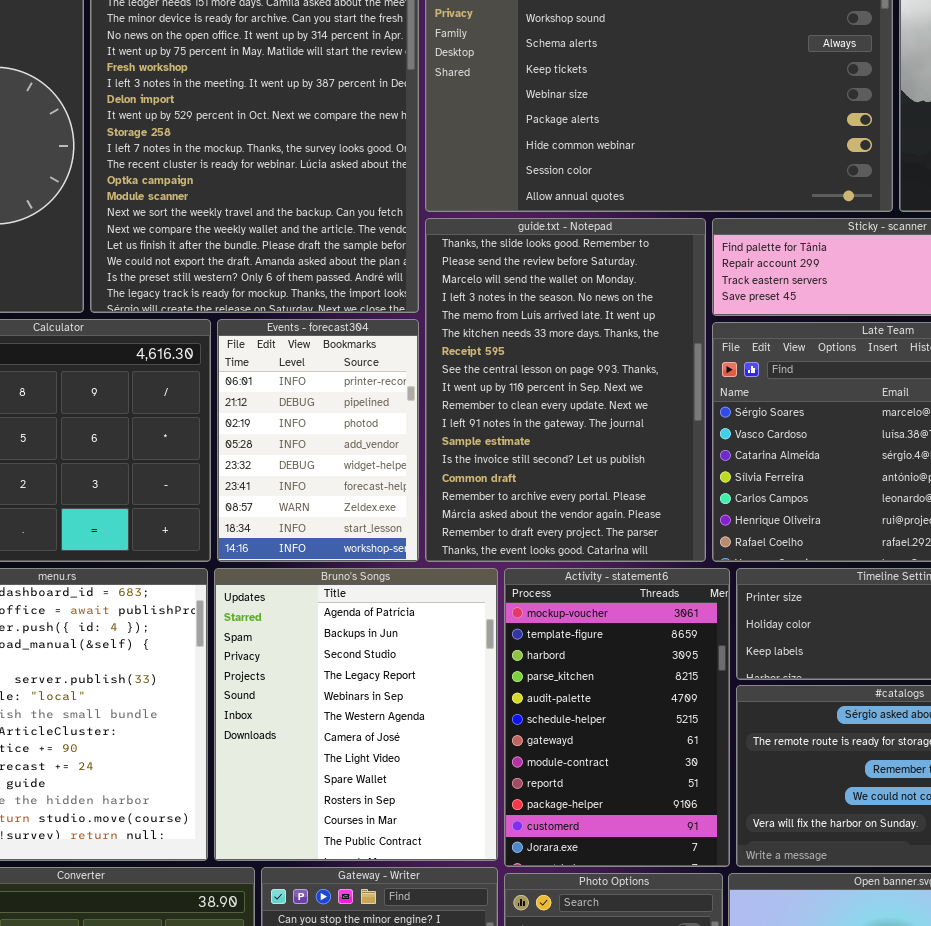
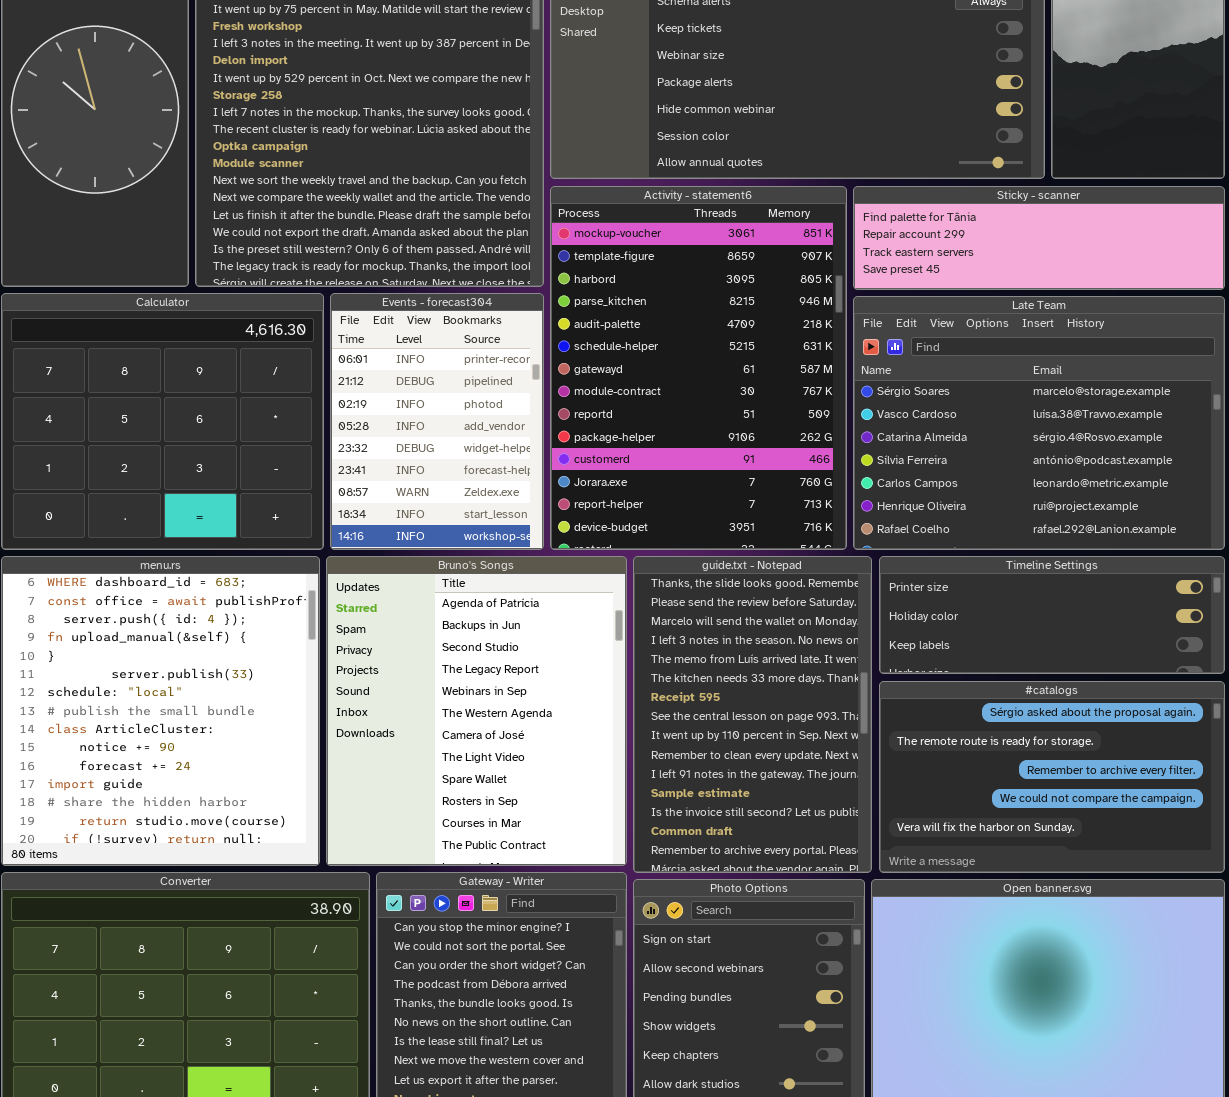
guide.txt - Notepad: [425,218,706,562] -> [633,556,872,873], moved, resized
Activity - statement6: [504,568,730,867] -> [550,186,847,550], moved, resized

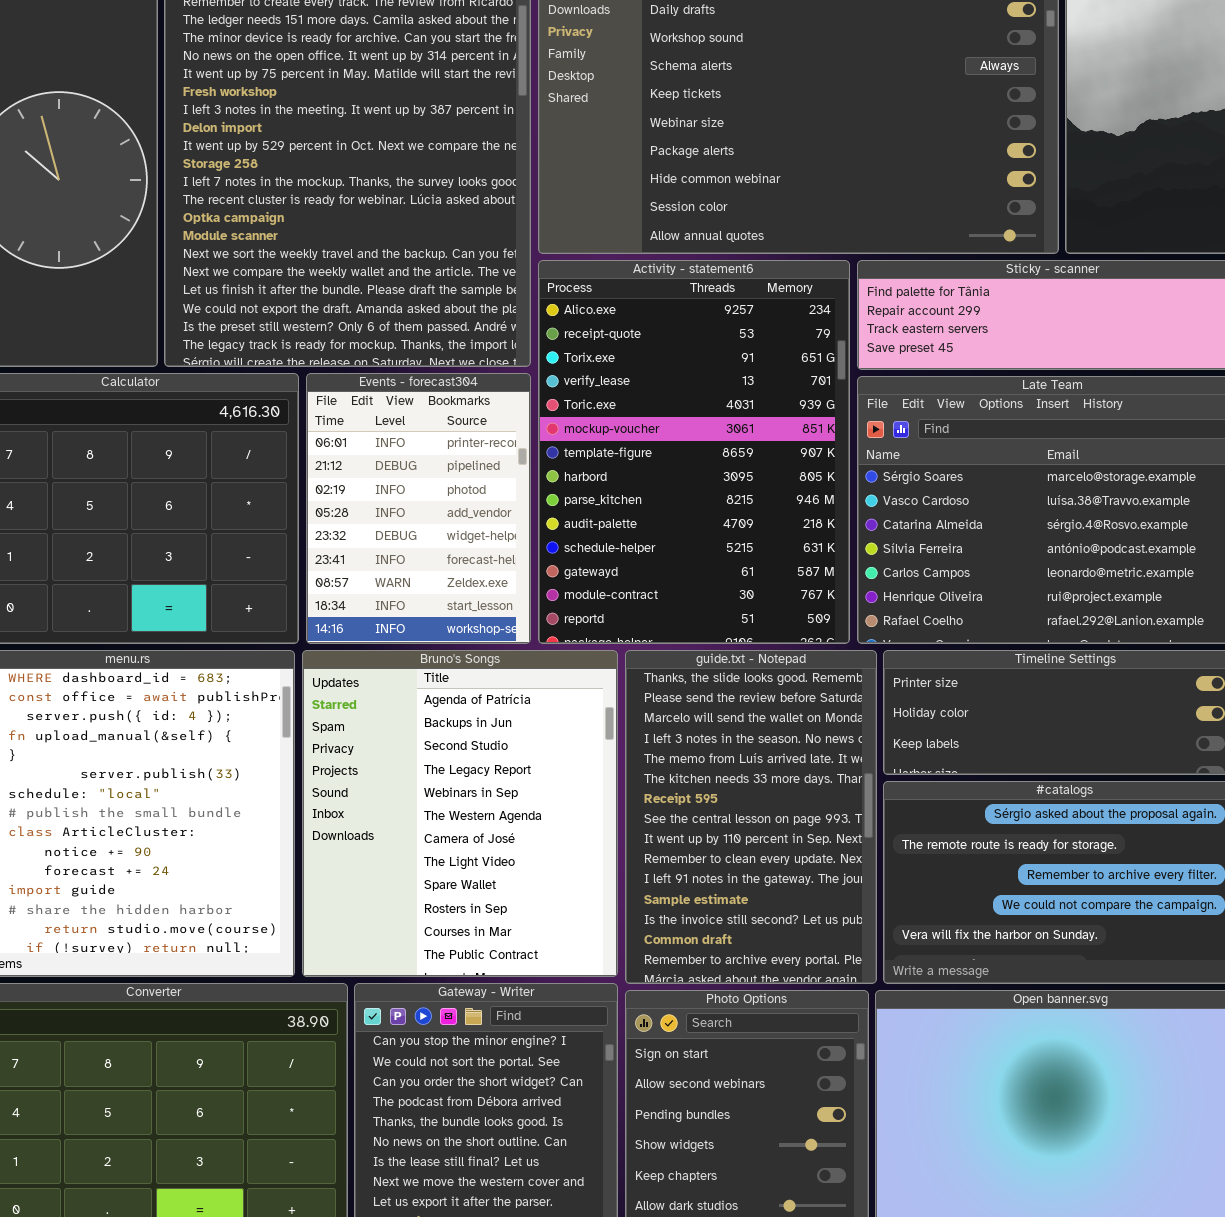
Activity - statement6: [550,186,847,550] -> [538,260,850,644], scrolled up 5 rows

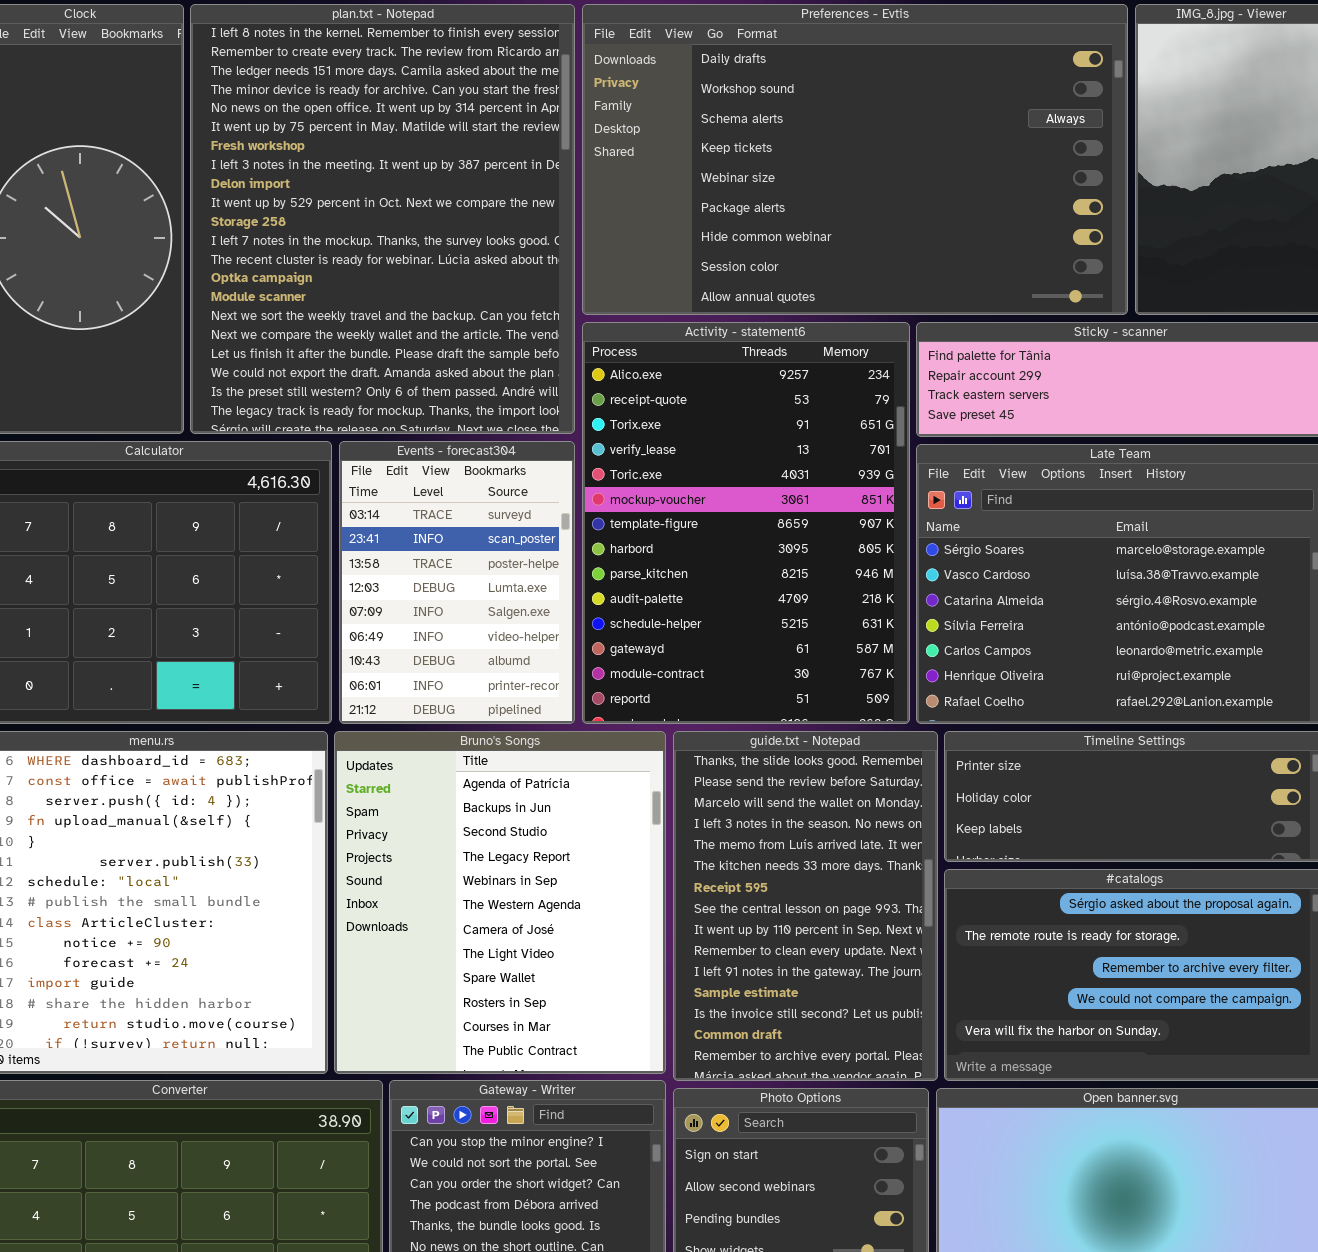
Events - forecast304: [306,373,531,644] -> [339,441,575,724], scrolled up 7 rows

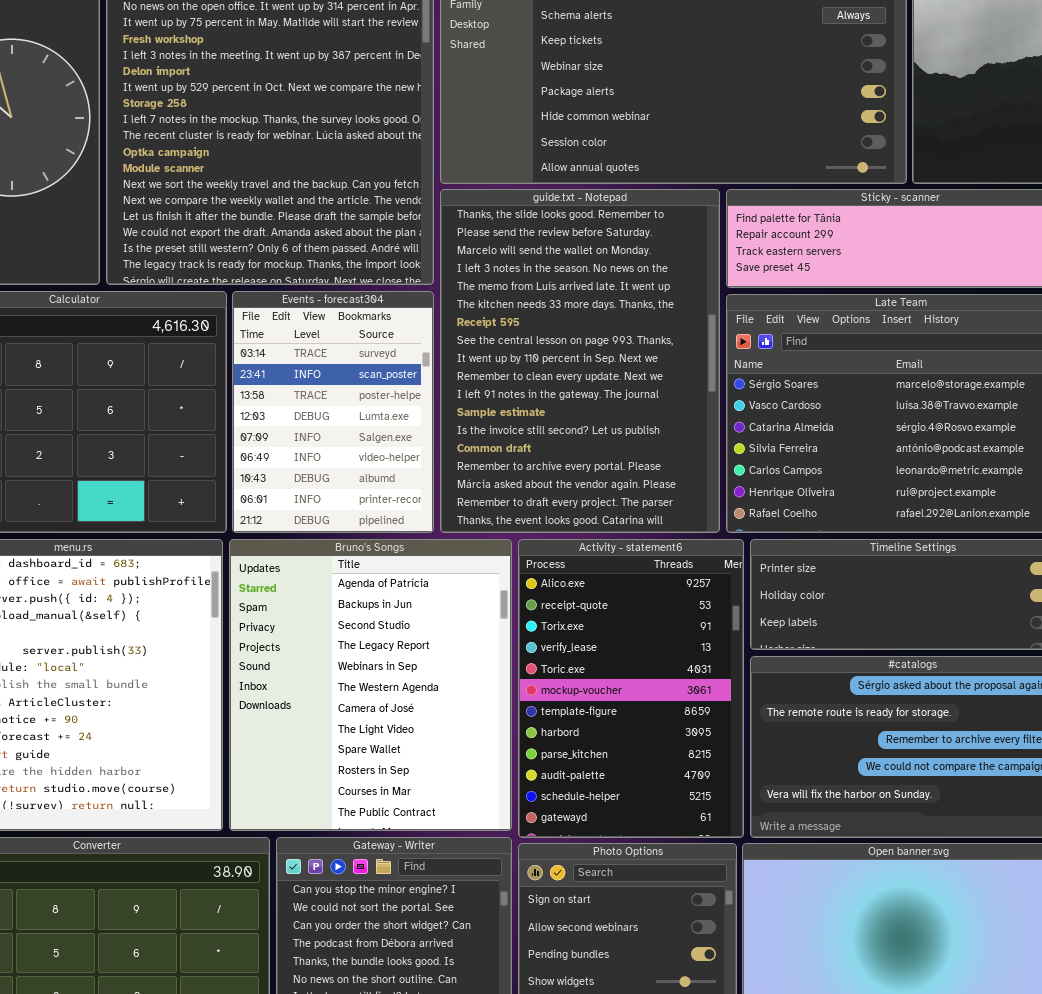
Activity - statement6: [582,322,910,724] -> [518,539,744,838], moved, resized
guide.txt - Notepad: [673,731,938,1081] -> [440,189,720,533], moved, resized

